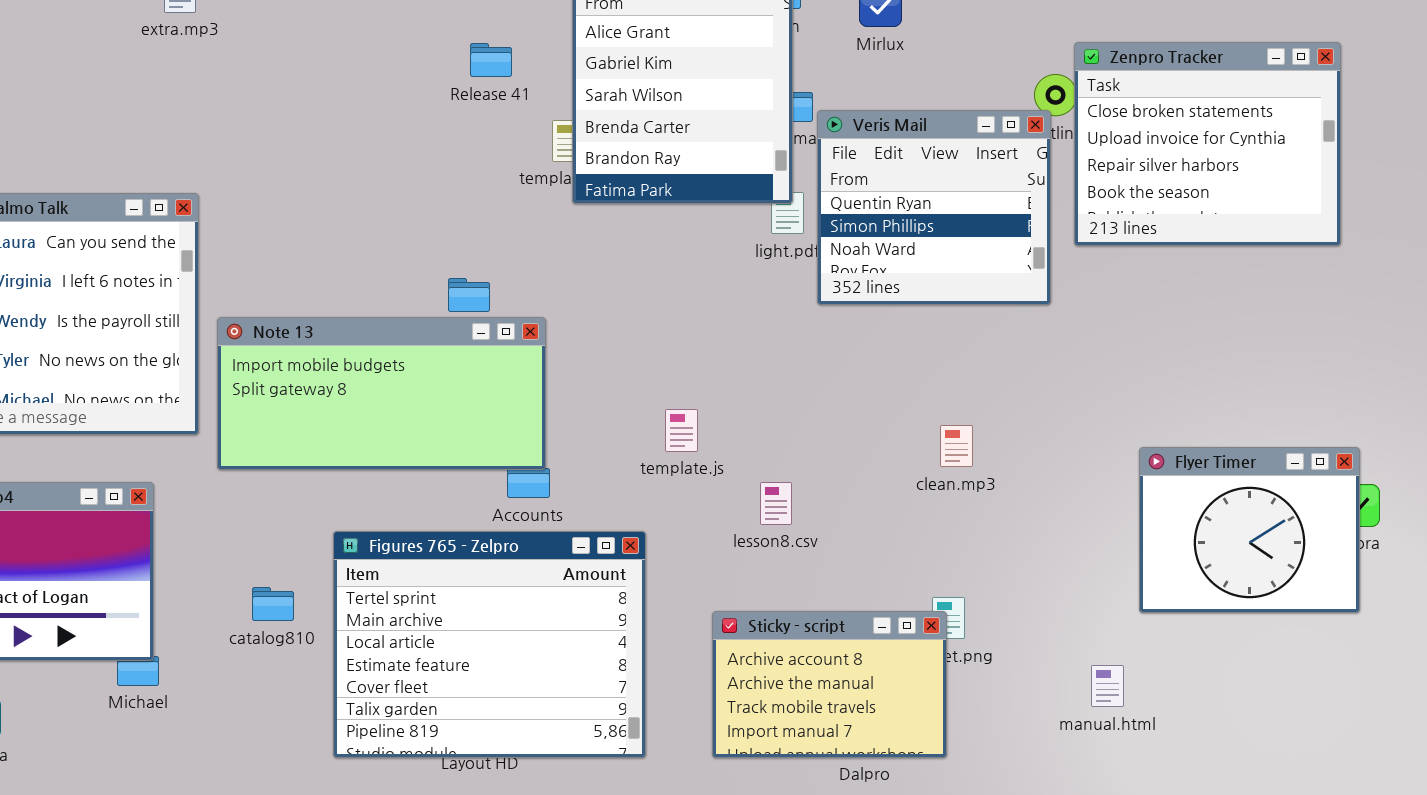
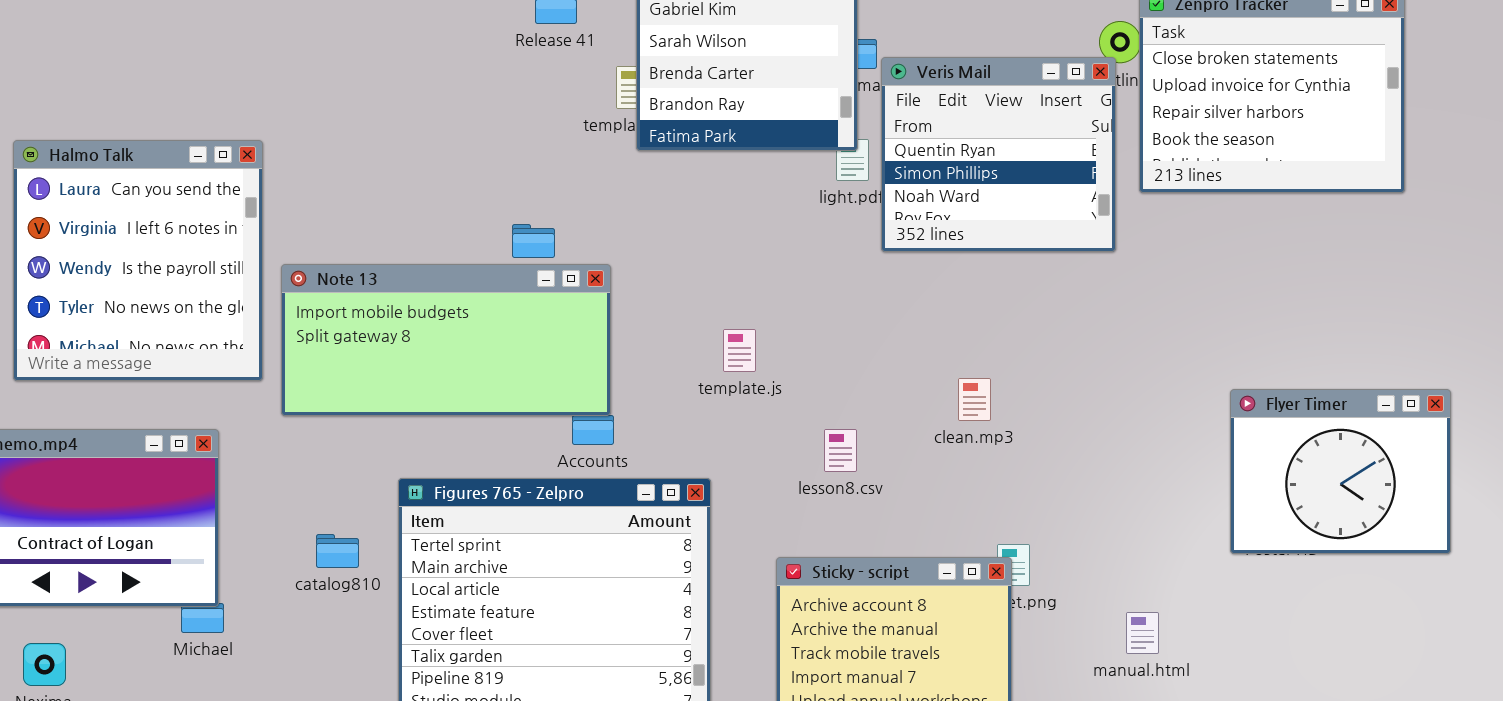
template.js: [665,409,698,452] -> [723,329,756,372], moved
clean.mp3: [940,425,973,467] -> [958,378,991,421], moved
Flyer Timer: [1139,447,1360,613] -> [1230,389,1451,554], moved
manual.html: [1091,665,1124,707] -> [1126,612,1159,654], moved

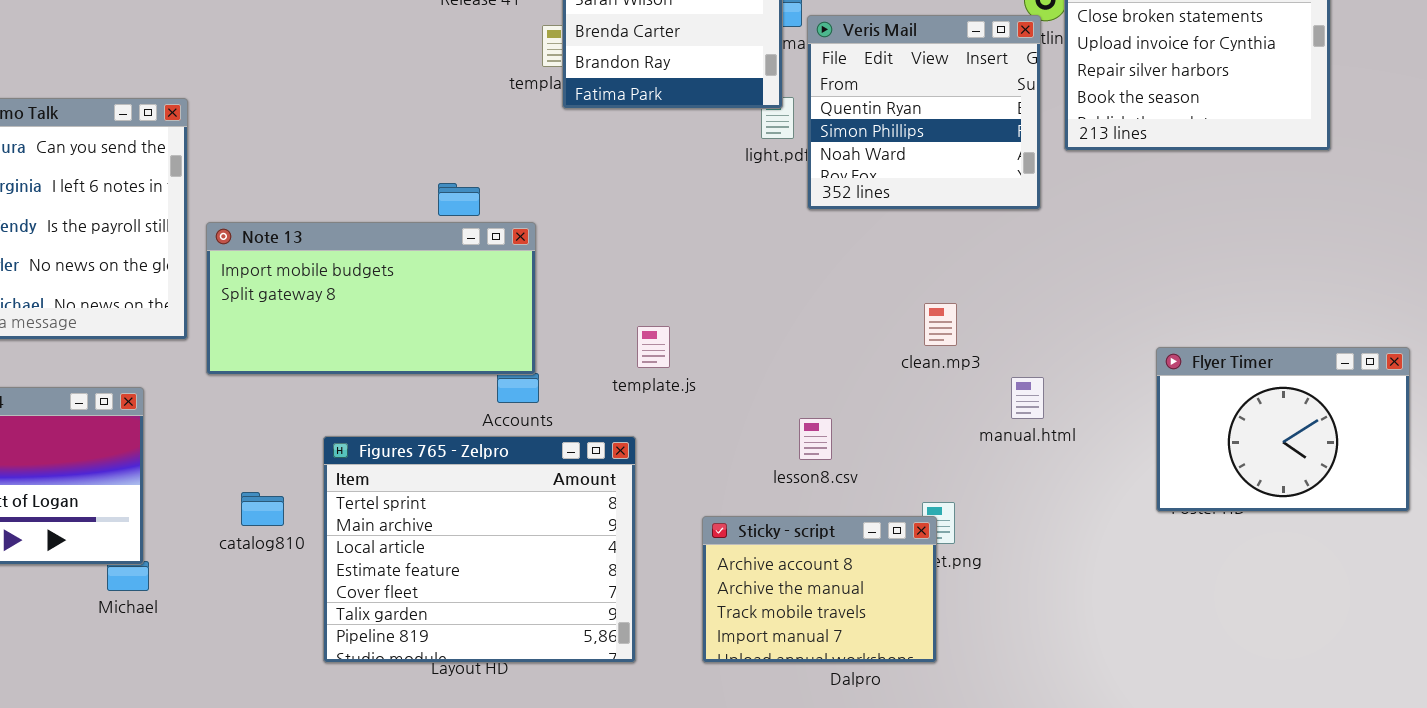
template.js: [723,329,756,372] -> [637,326,670,368], moved
clean.mp3: [958,378,991,421] -> [924,303,957,346], moved
Flyer Timer: [1230,389,1451,554] -> [1156,347,1410,512], resized
lesson8.csv: [824,429,857,472] -> [799,418,832,460], moved
manual.html: [1126,612,1159,654] -> [1011,377,1044,419], moved

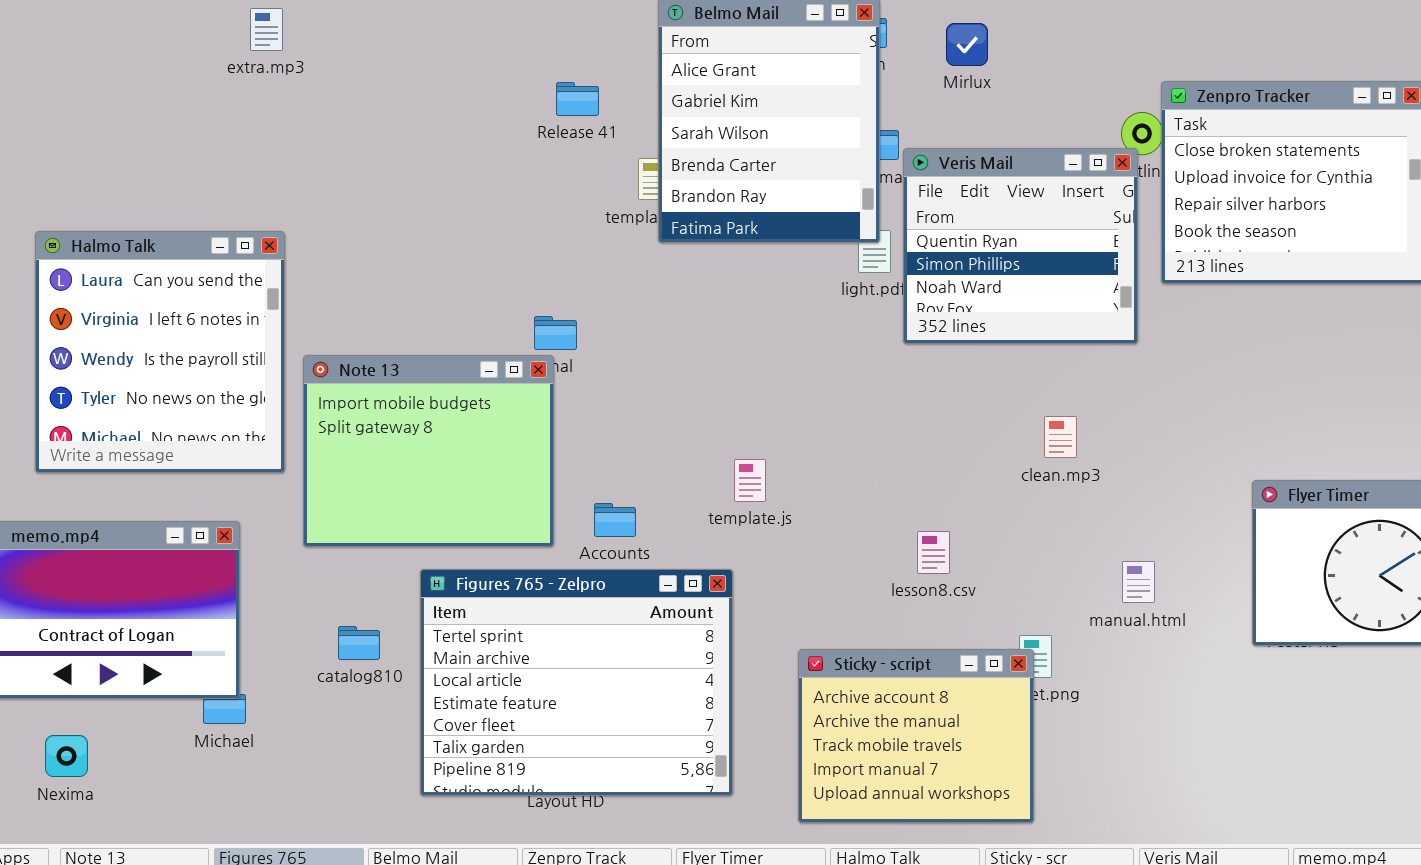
Note 13: [206,222,536,375] -> [303,355,554,547], resized
clean.mp3: [924,303,957,346] -> [1044,416,1077,458], moved
manual.html: [1011,377,1044,419] -> [1122,561,1155,603], moved
lesson8.csv: [799,418,832,460] -> [917,531,950,574], moved
Sticky - script: [702,516,937,663] -> [798,649,1034,823], resized

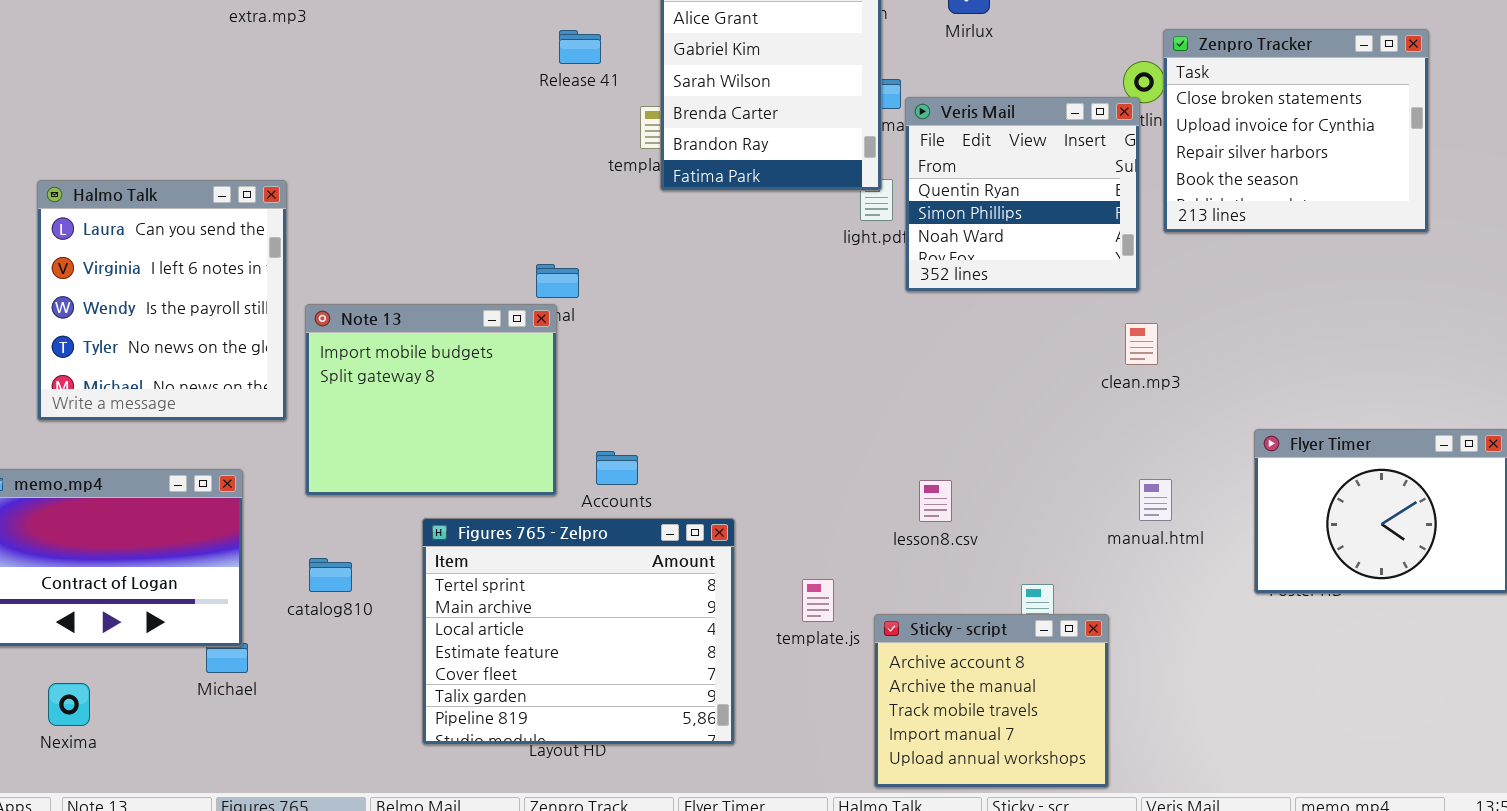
clean.mp3: [1044,416,1077,458] -> [1125,323,1158,365], moved
template.js: [734,459,766,502] -> [802,579,834,622], moved
manual.html: [1122,561,1155,603] -> [1139,479,1172,521], moved
catalog810: [338,626,380,660] -> [309,558,352,592], moved
Sticky - script: [798,649,1034,823] -> [874,614,1109,788], moved

